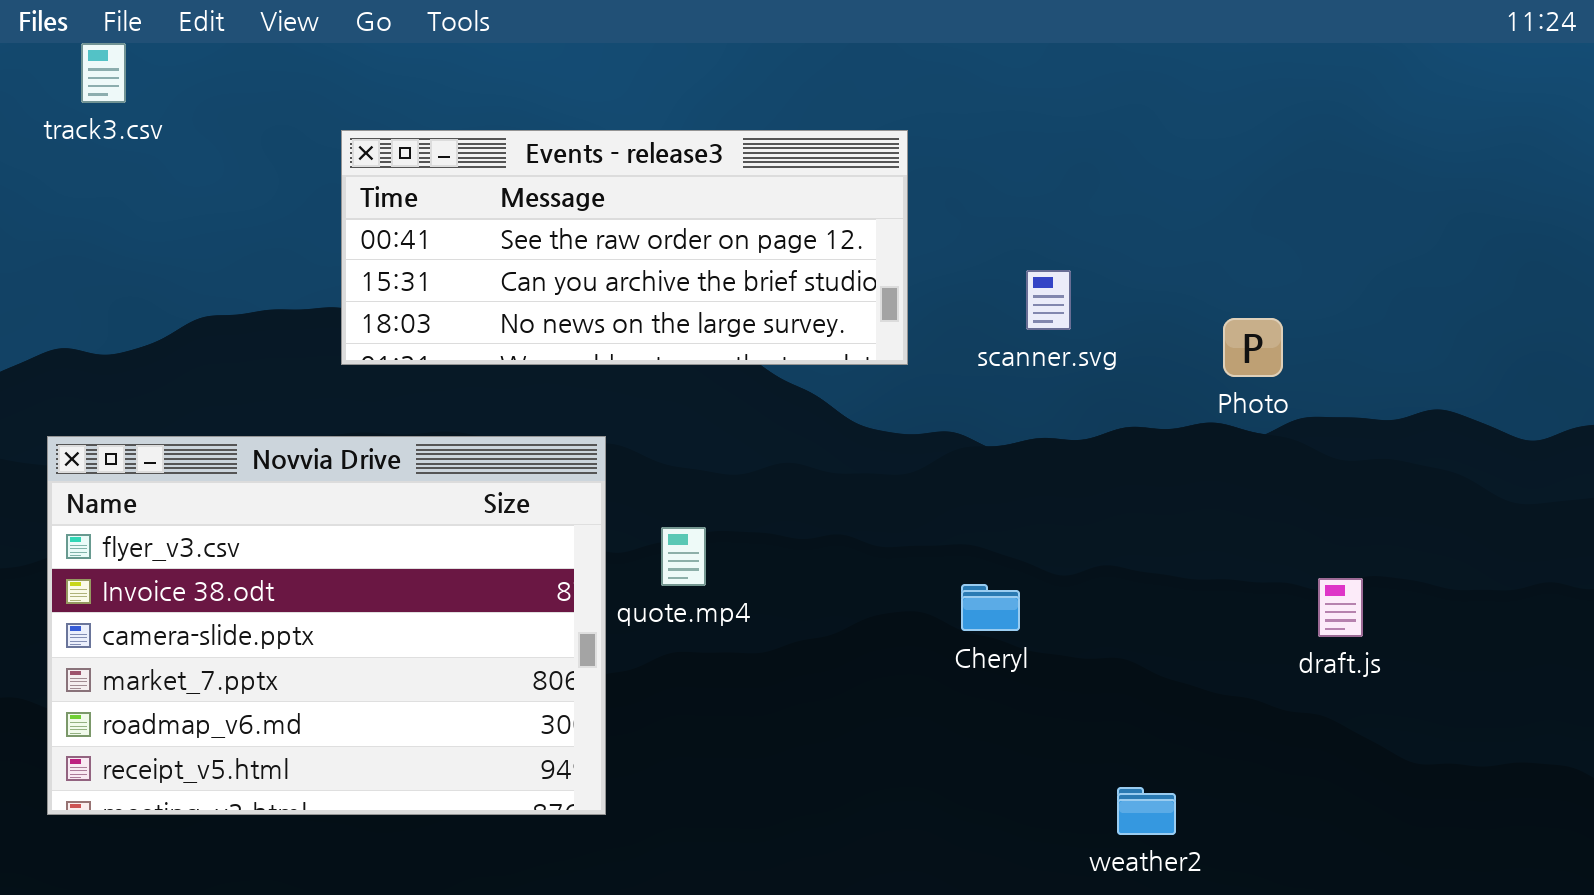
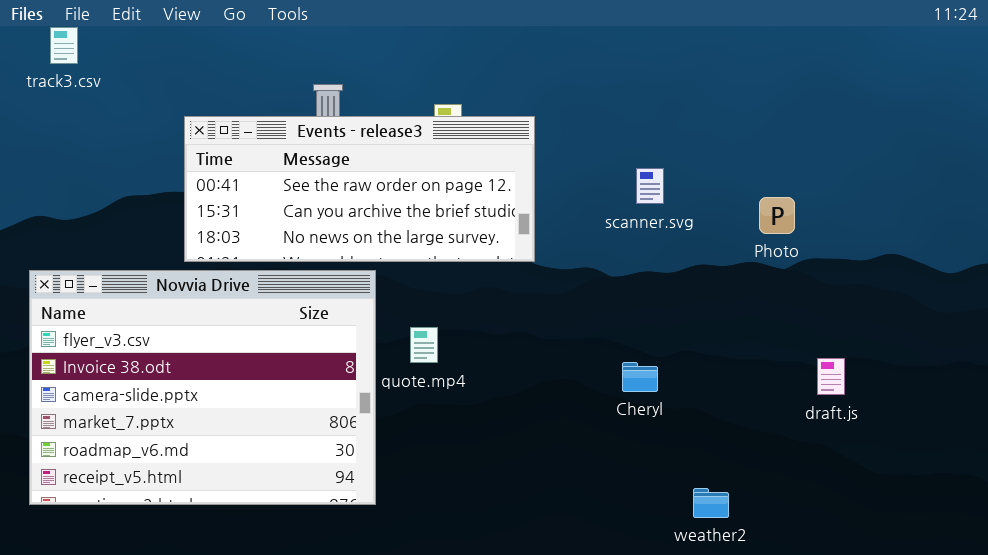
Events - release3: [341,130,908,365] -> [184,116,535,262], moved
Cheryl: [961,584,1020,631] -> [622,362,658,392], moved

